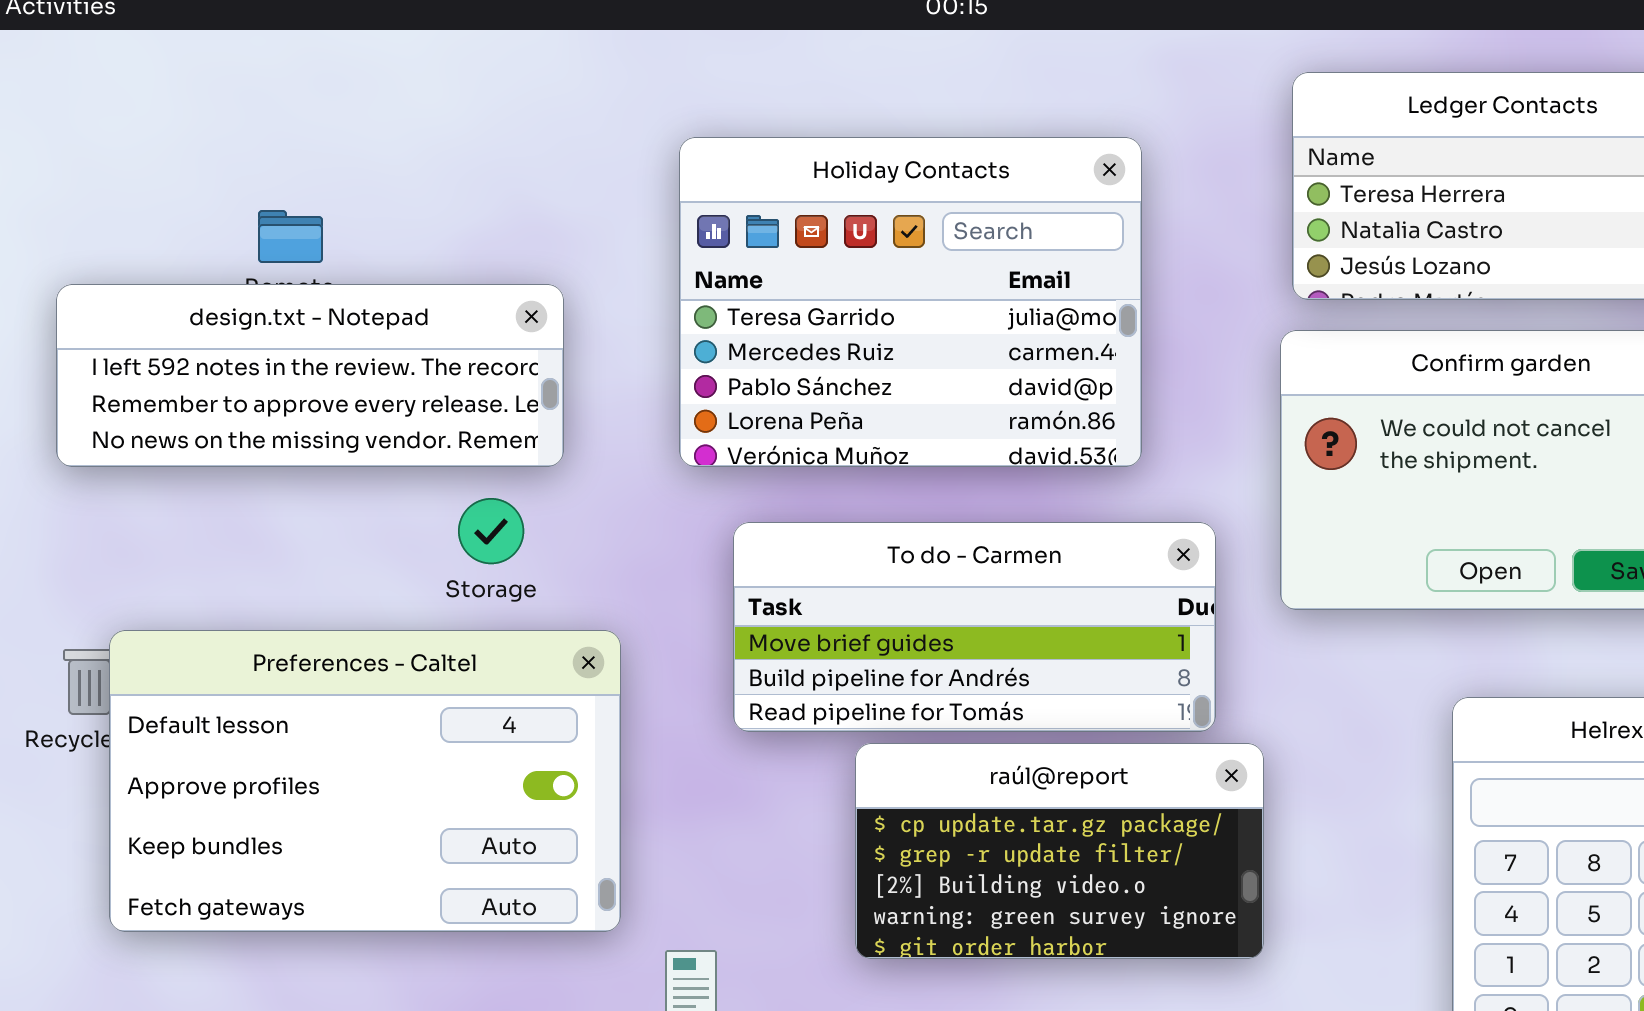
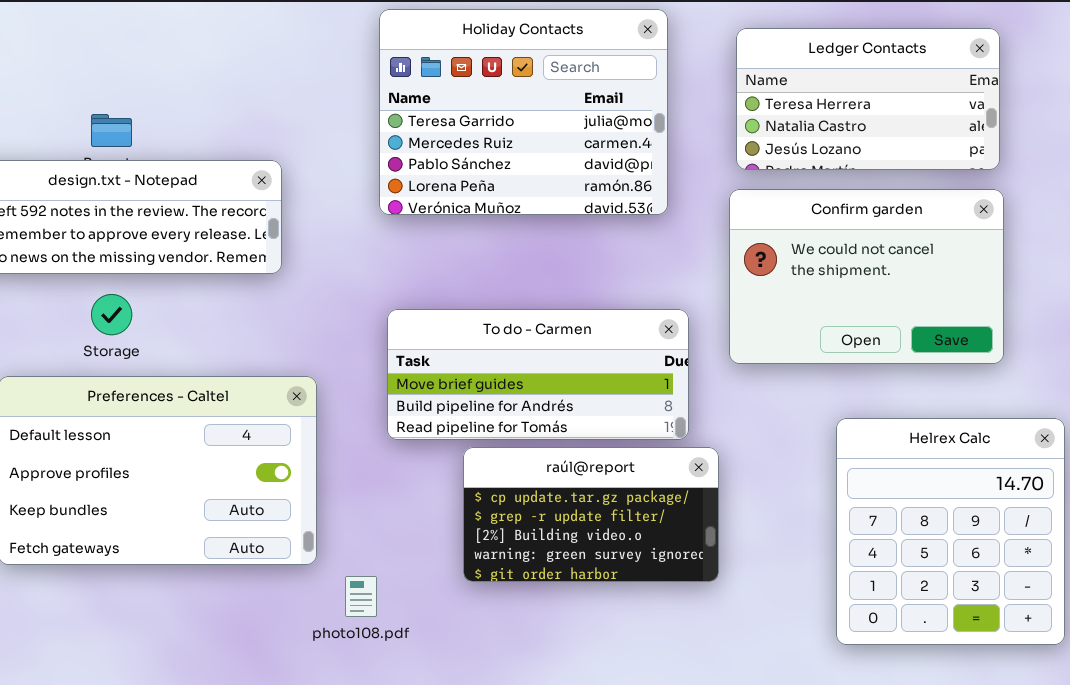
Holiday Contacts: [679,137,1142,467] -> [379,9,668,215], moved
Storage: [458,498,524,564] -> [91,294,132,335], moved

